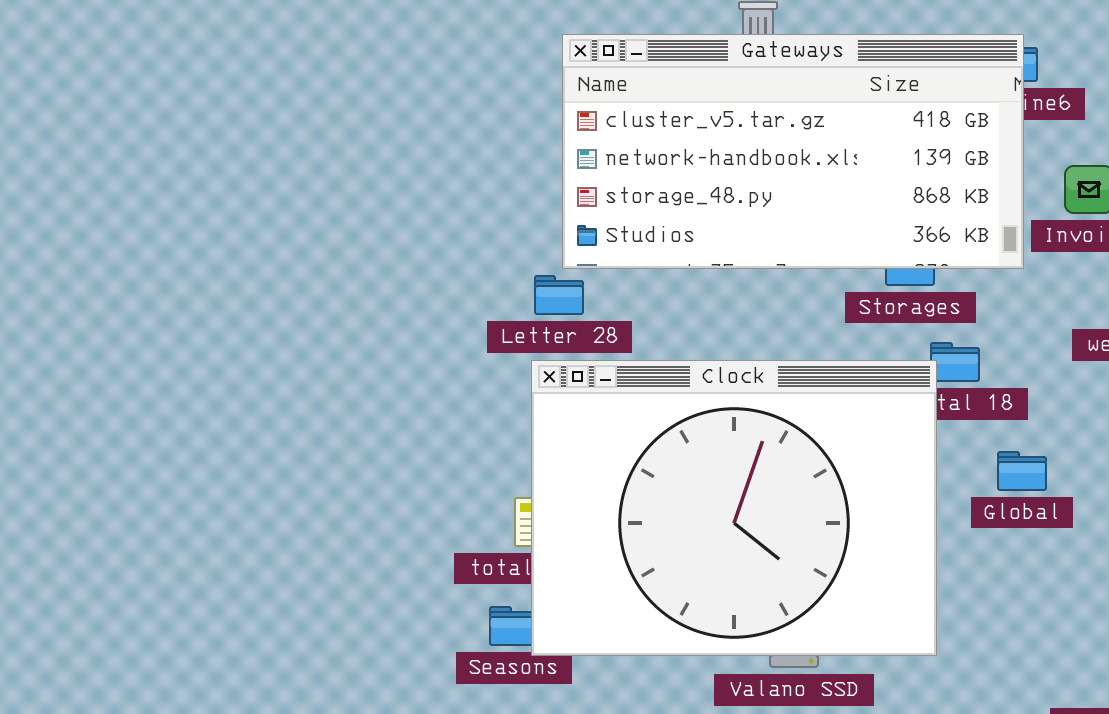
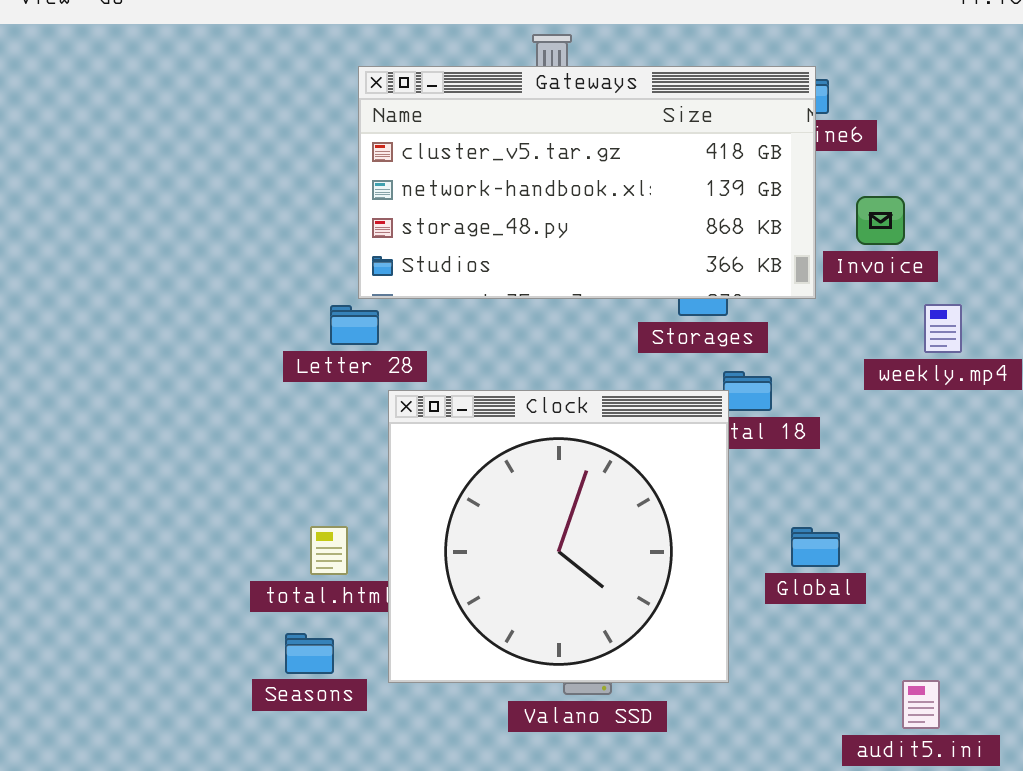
Clock: [531,360,937,656] -> [388,390,729,683], resized
Global: [997,451,1047,491] -> [791,527,840,567], moved

